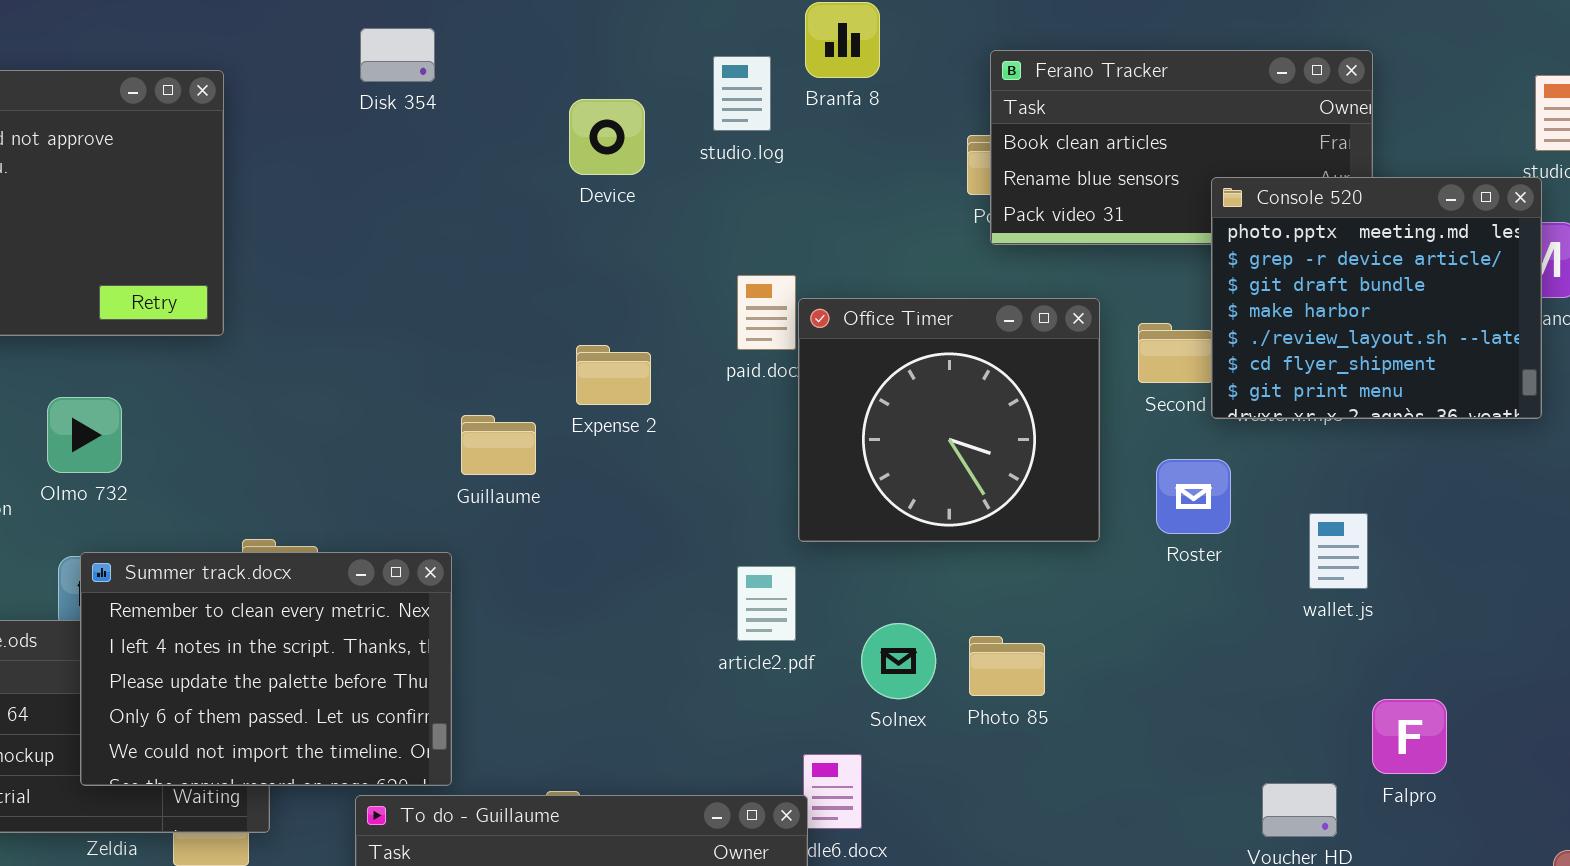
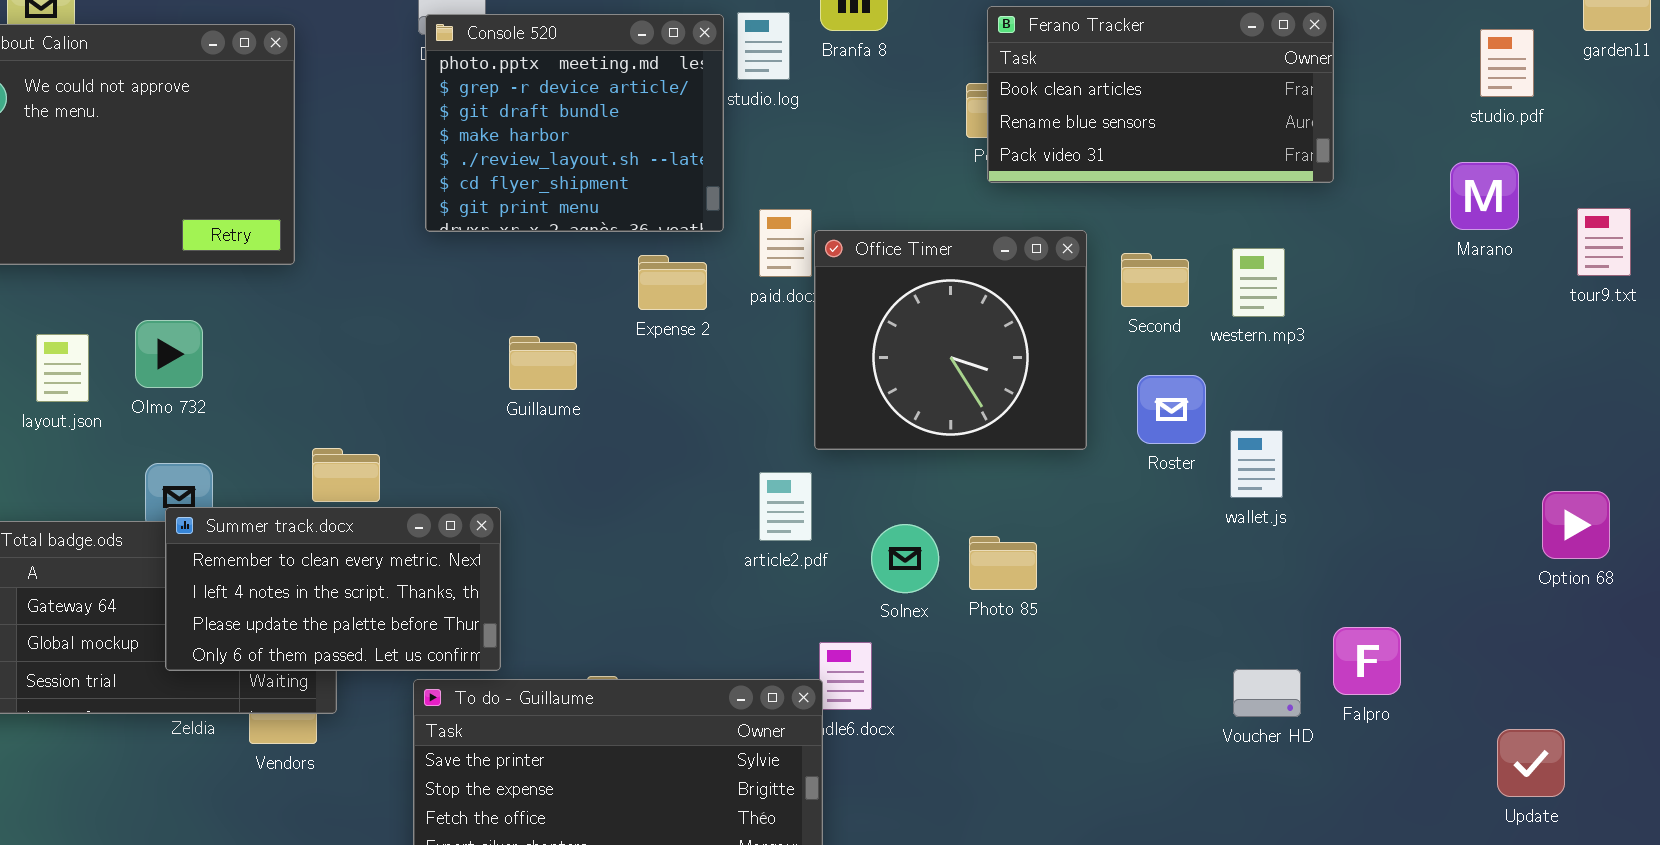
Console 520: [1211,177,1542,419] -> [425,14,724,232], moved
Expense 2: [576,345,651,405] -> [638,255,707,310], moved
wallet.js: [1309,513,1368,589] -> [1230,430,1283,498], moved
Summer track.docx: [80,552,452,786] -> [165,507,501,671], resized
Falpro: [1372,699,1447,774] -> [1333,627,1401,695], moved

